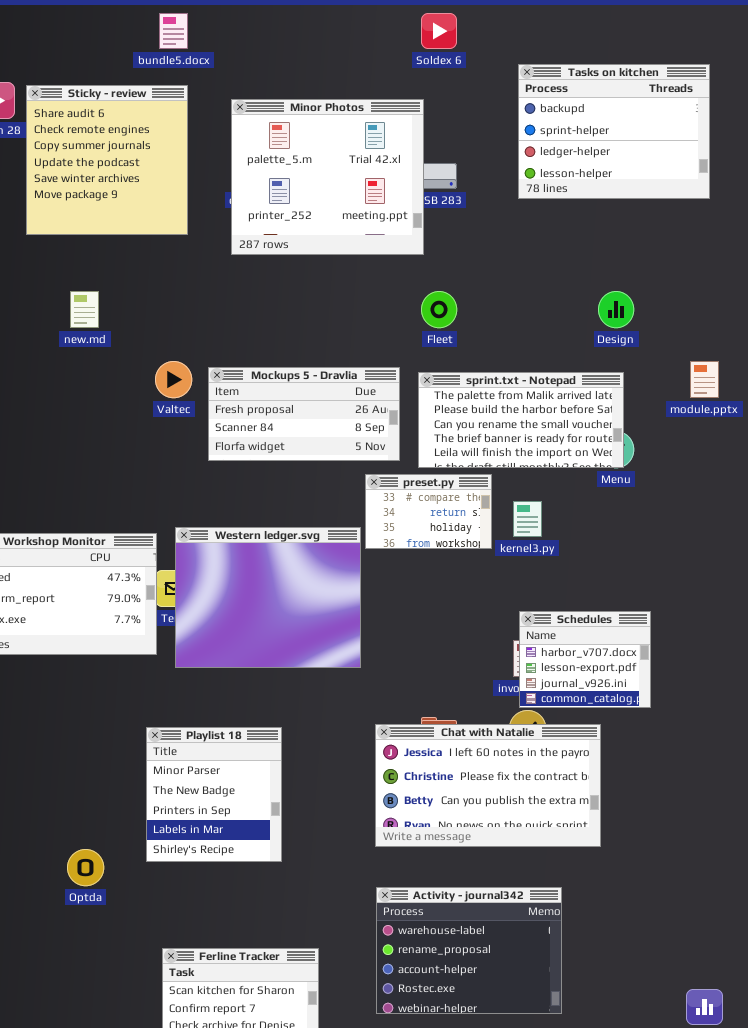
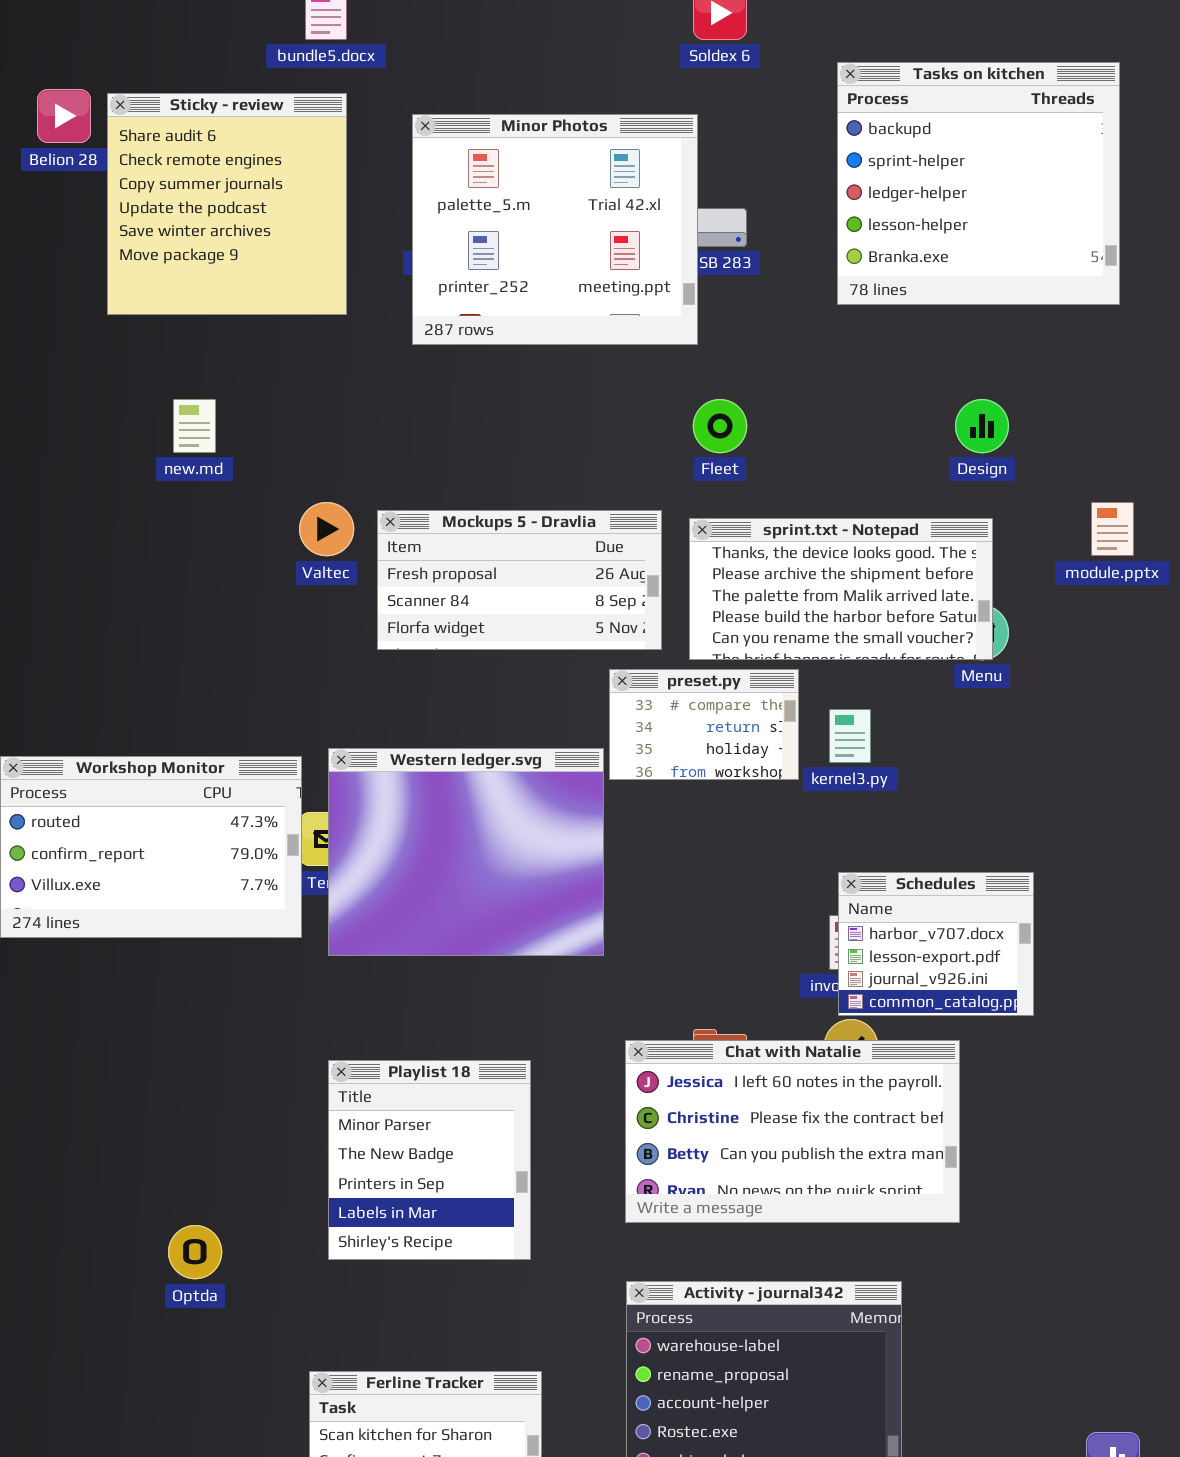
Tasks on kitchen: [518,64,710,199] -> [837,62,1120,305], resized
sprint.txt - Notepad: [418,372,624,468] -> [689,518,993,660], scrolled up 2 rows
Playlist 18: [146,727,282,862] -> [328,1060,531,1260], moved

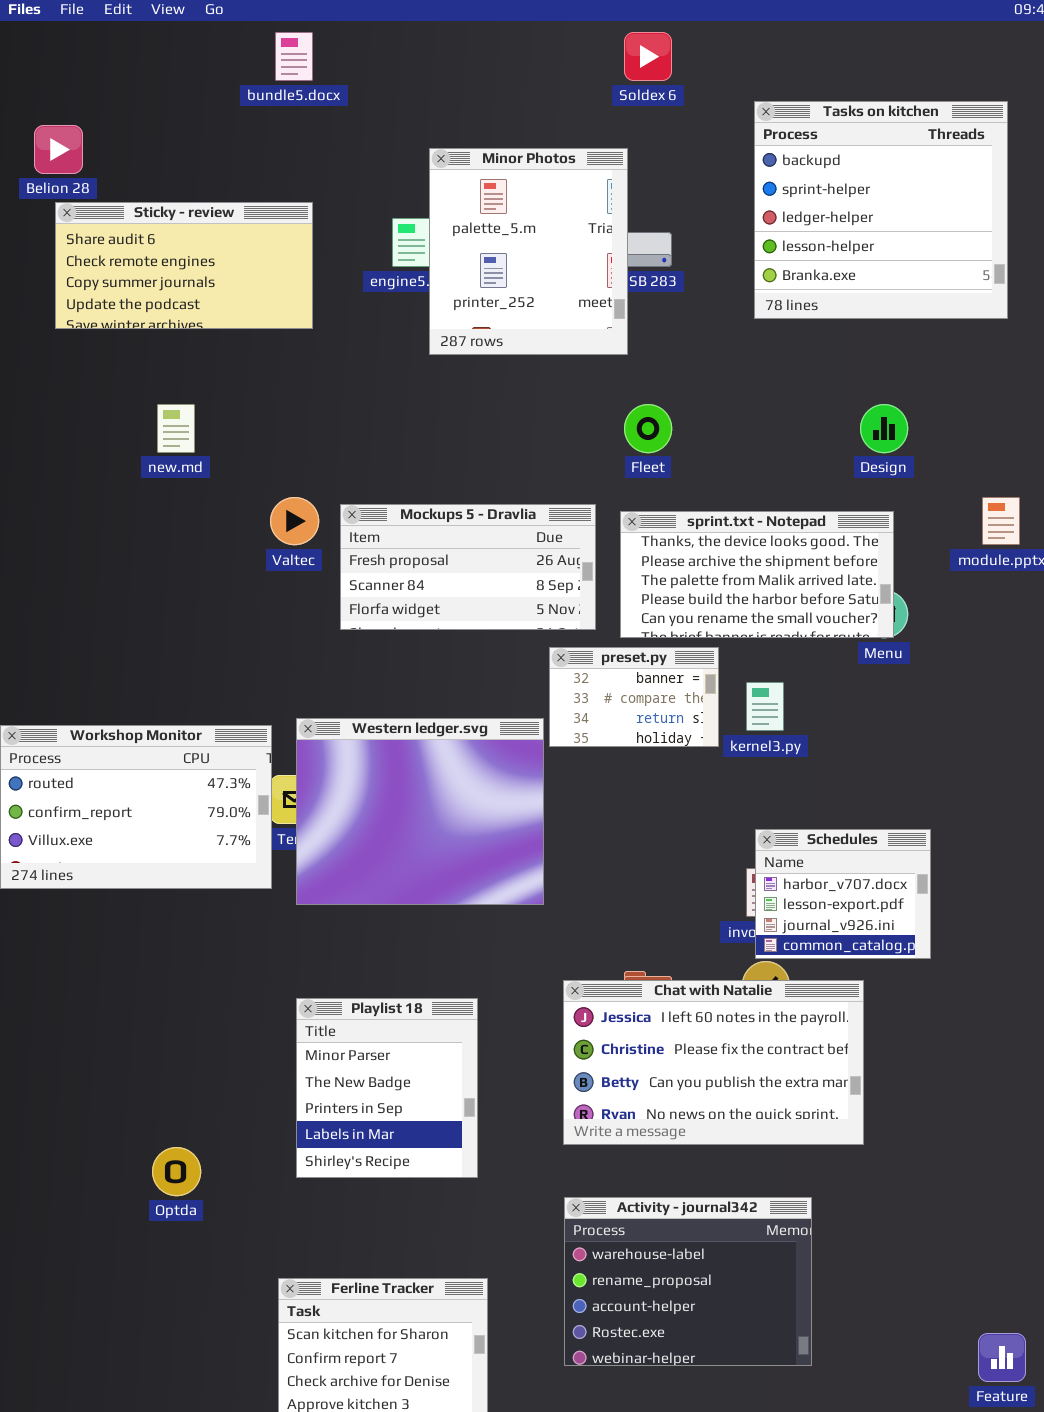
Sticky - review: [107,93,347,315] -> [55,202,313,329], resized
Minor Photos: [412,114,698,345] -> [429,148,628,355], resized
preset.py: [609,669,799,780] -> [549,647,719,747], scrolled up 1 row

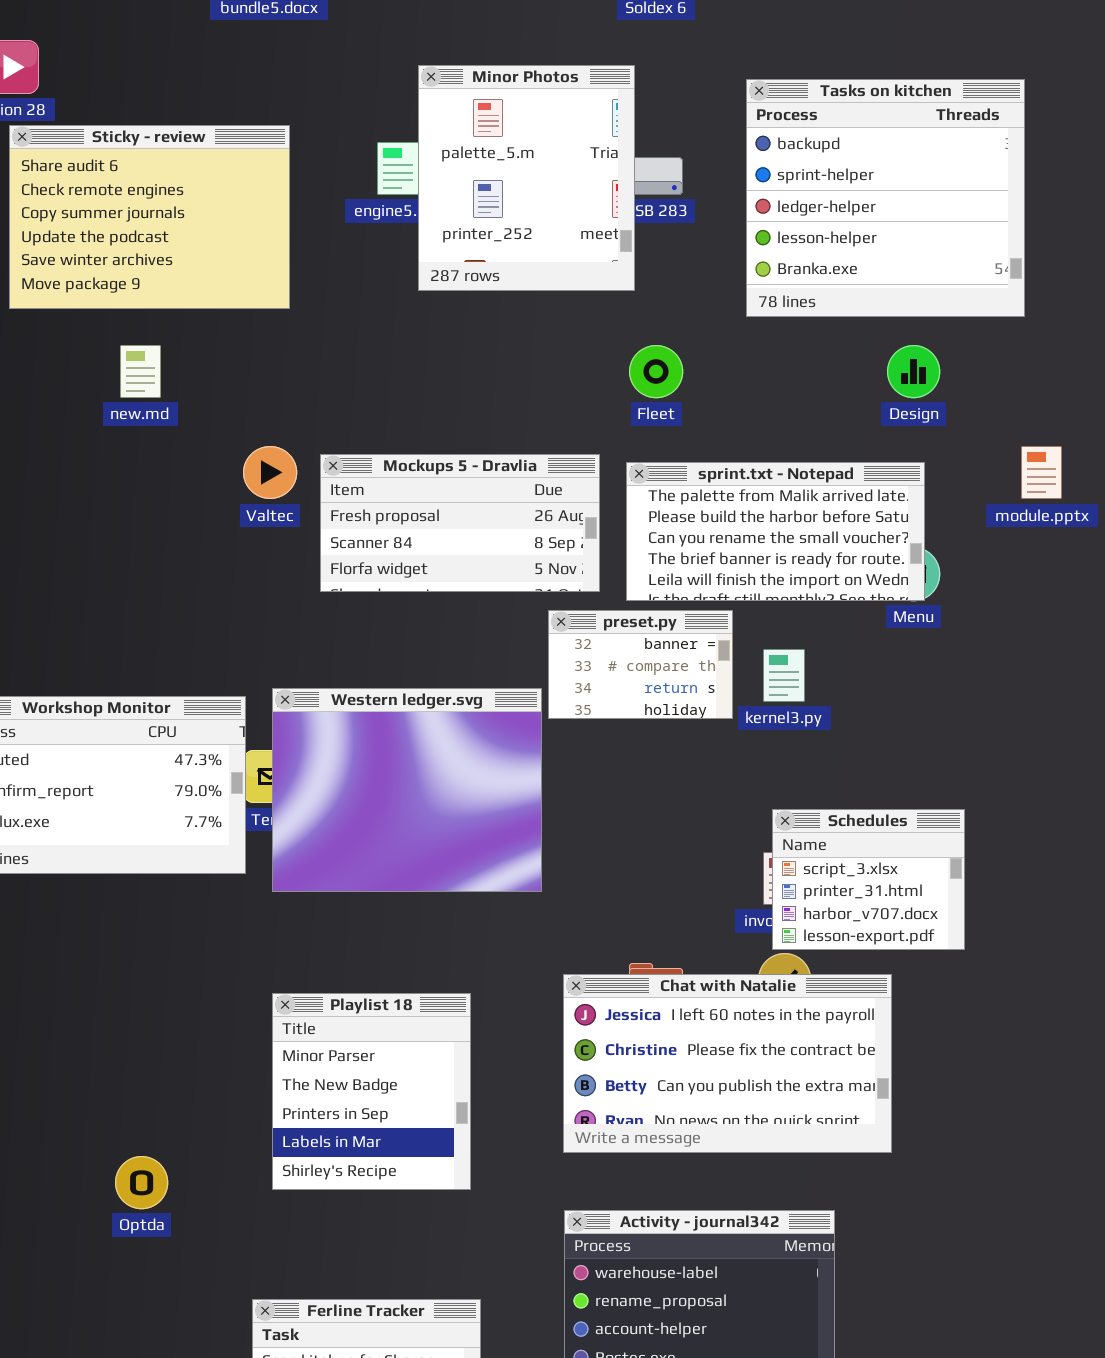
Tasks on kitchen: [754,101,1008,319] -> [746,79,1025,317], moved
Sticky - review: [55,202,313,329] -> [9,125,290,309], resized
sprint.txt - Notepad: [620,511,894,638] -> [626,462,925,601], scrolled down 2 rows
Schedules: [755,829,931,959] -> [772,809,965,950], scrolled up 2 rows

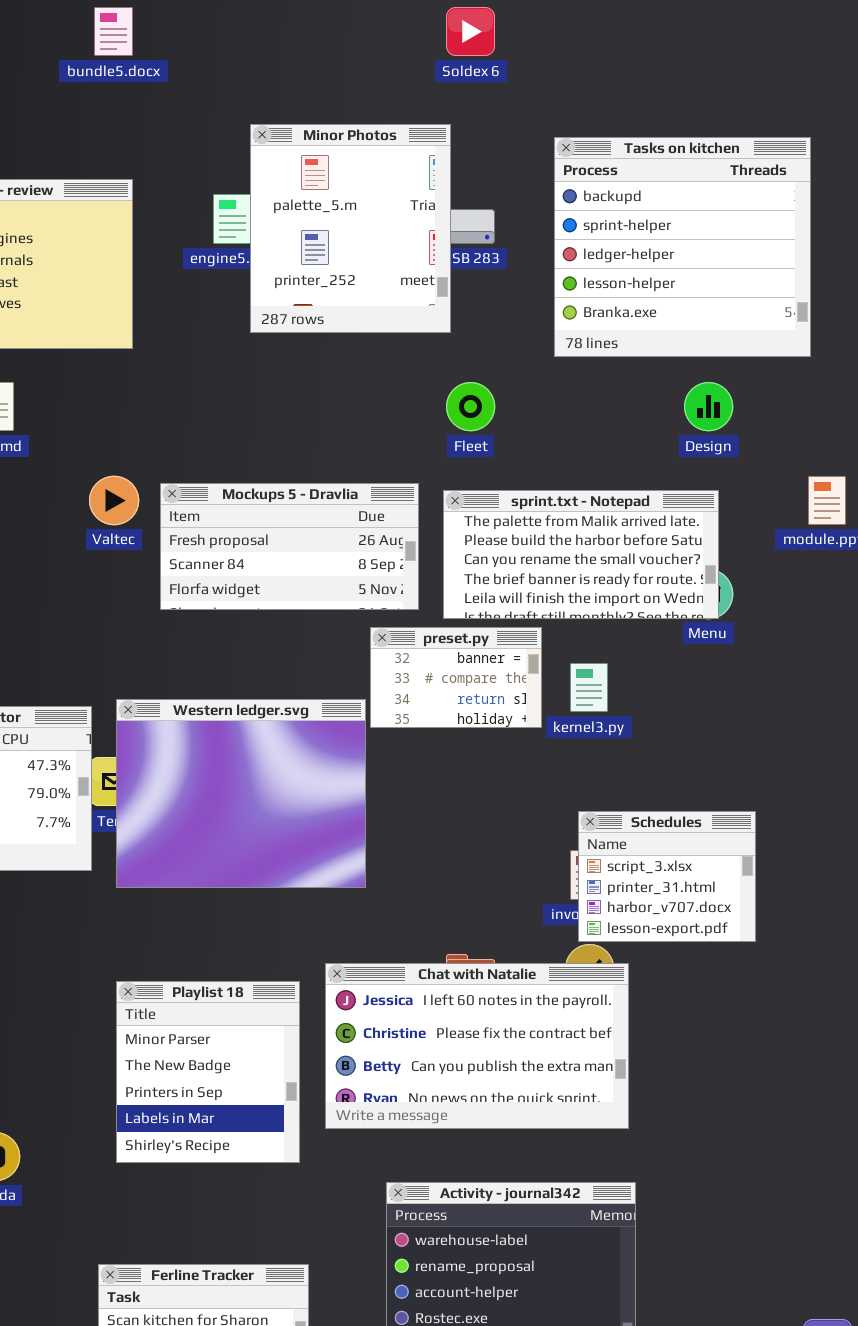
Chat with Natalie: [563,974,892,1153] -> [325,963,629,1129], moved

